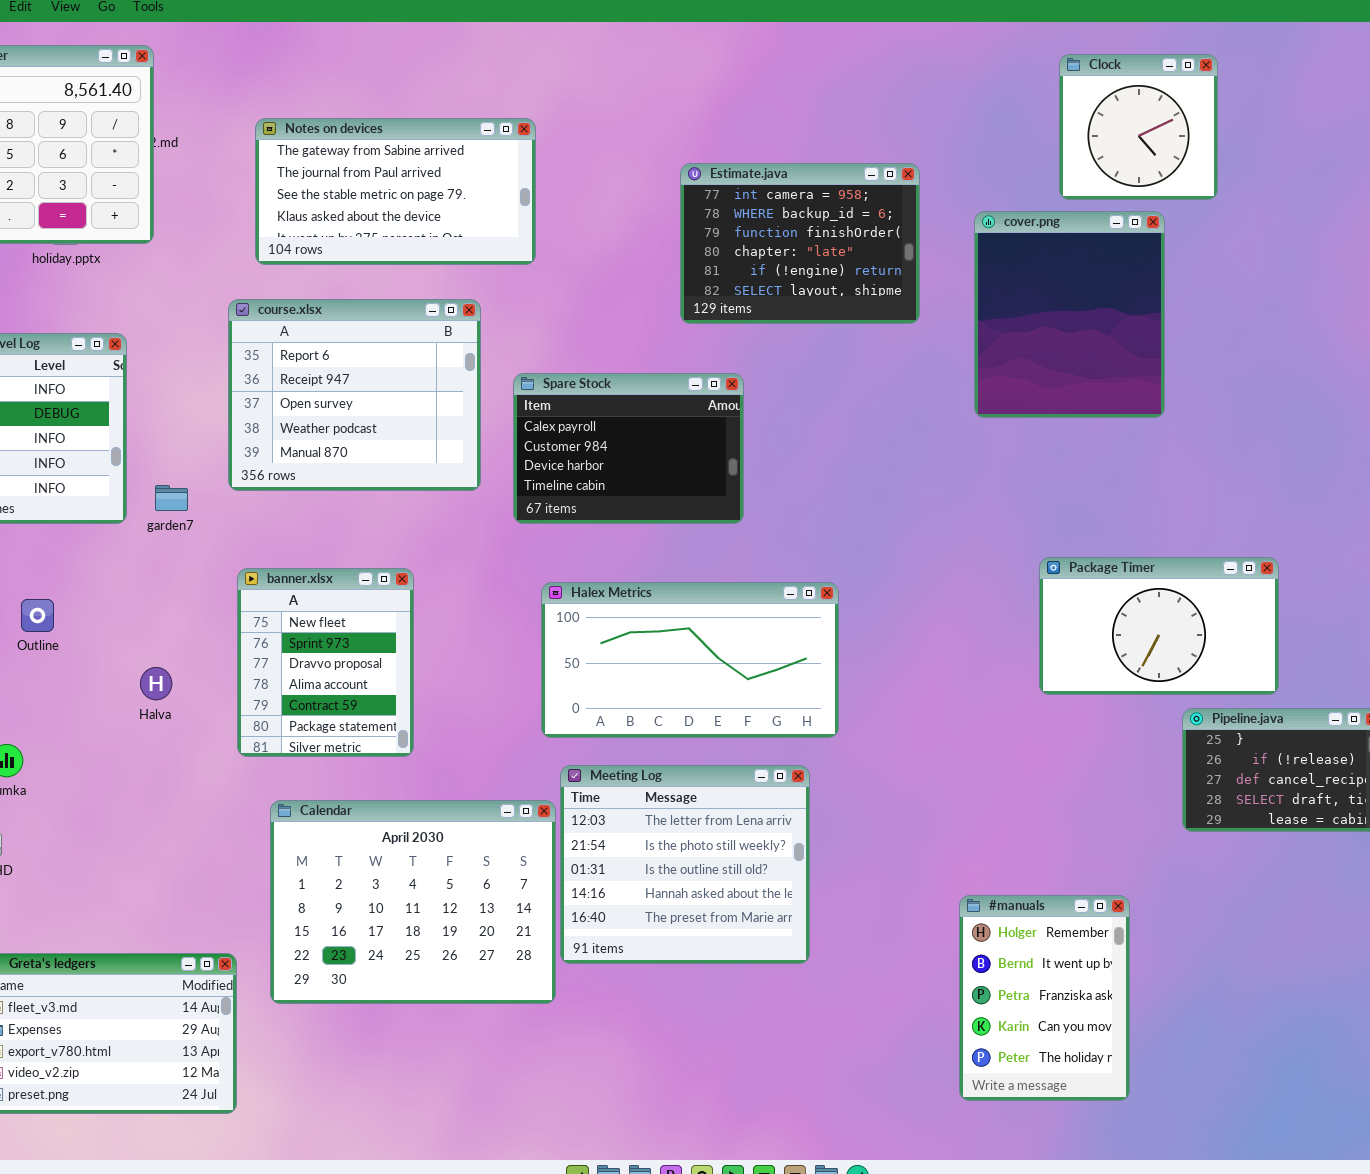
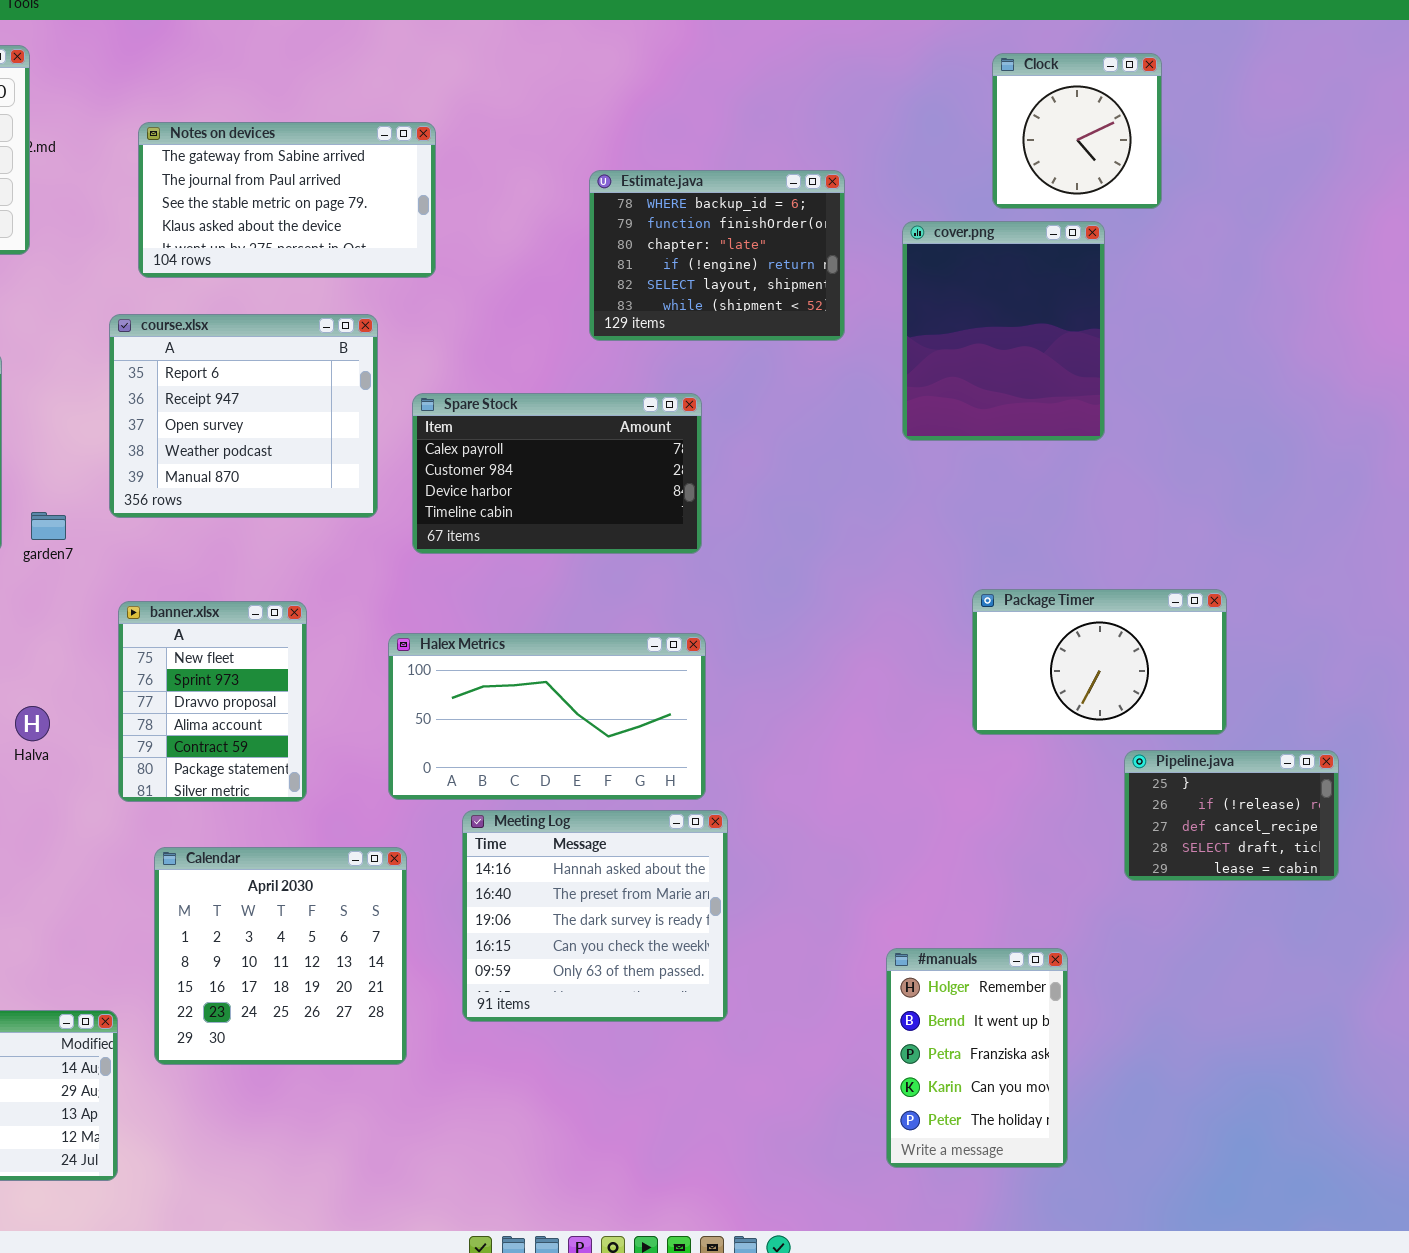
Estimate.java: [680,163,920,324] -> [589,170,845,341], scrolled down 1 row
Spare Stock: [513,373,744,524] -> [412,393,702,554], resized
Halex Metrics: [541,582,839,738] -> [388,633,706,800], moved
Meeting Log: [560,765,810,964] -> [462,810,728,1022], scrolled down 3 rows
Calendar: [270,800,556,1004] -> [154,847,407,1065], resized

